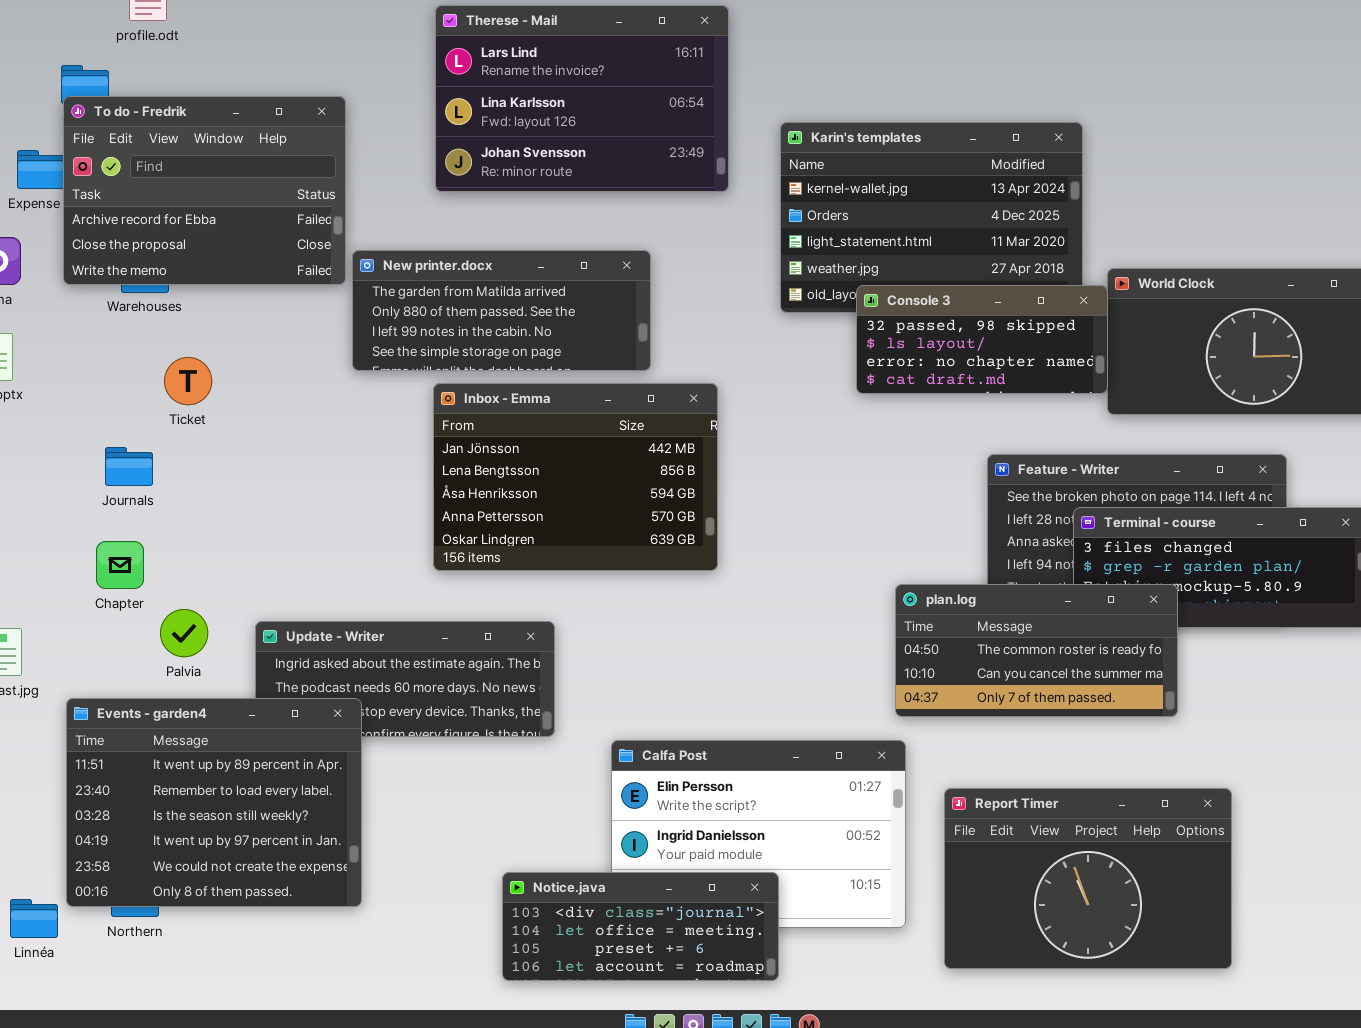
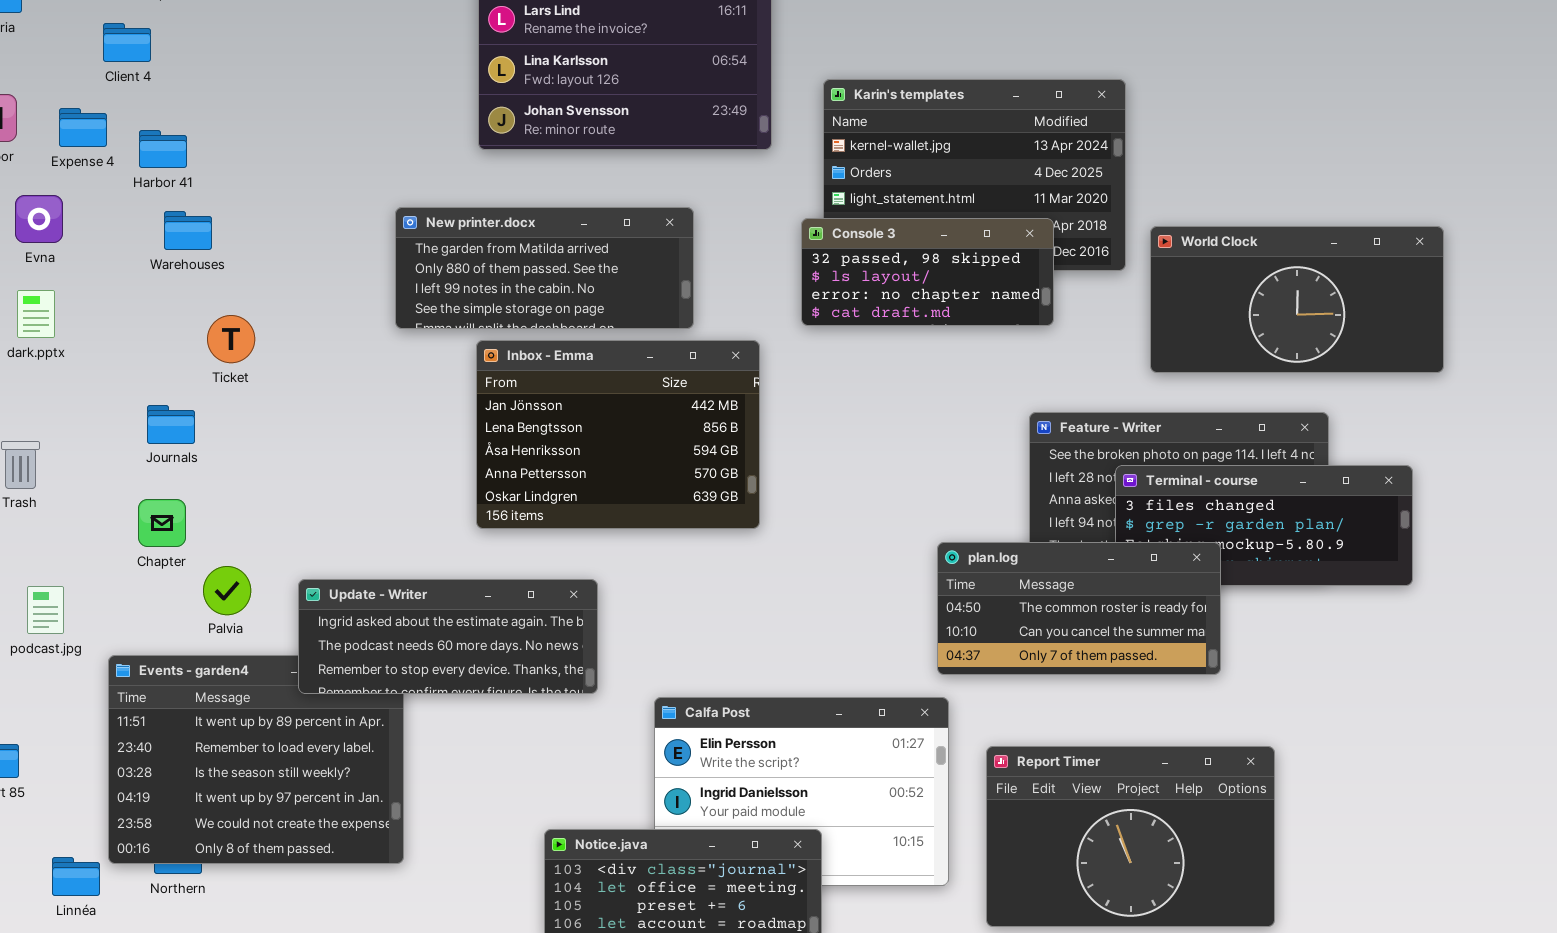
To do - Fredrik: [63,96,346,285] -> none, closed
Console 3: [856,285,1108,394] -> [801,218,1054,326], moved
Update - Writer: [255,621,555,737] -> [298,579,598,694], raised

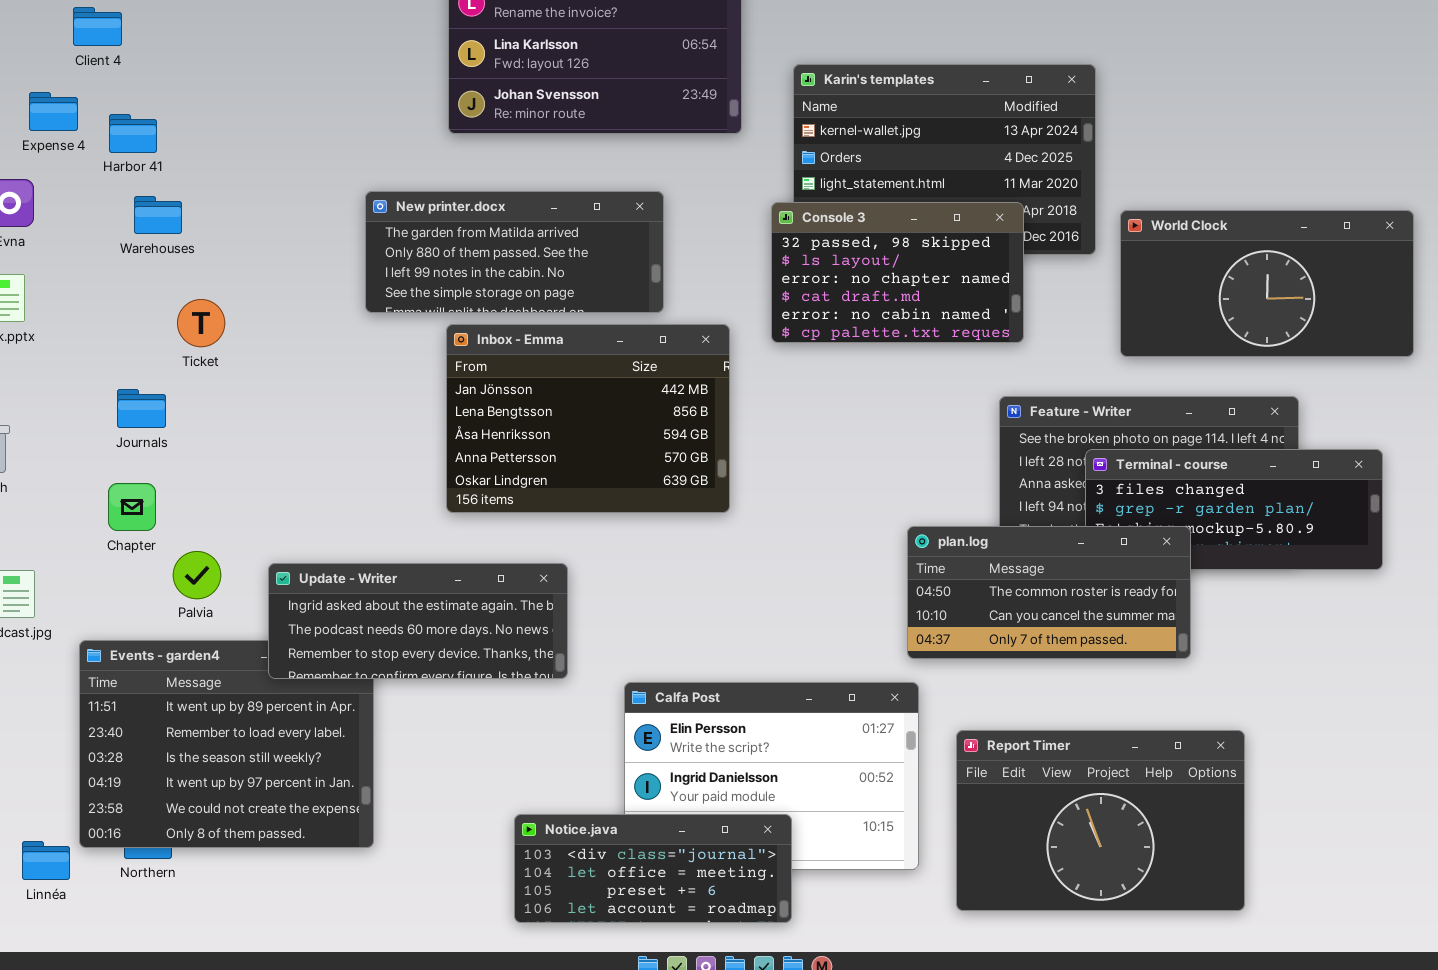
Console 3: [801,218,1054,326] -> [771,202,1024,343], resized

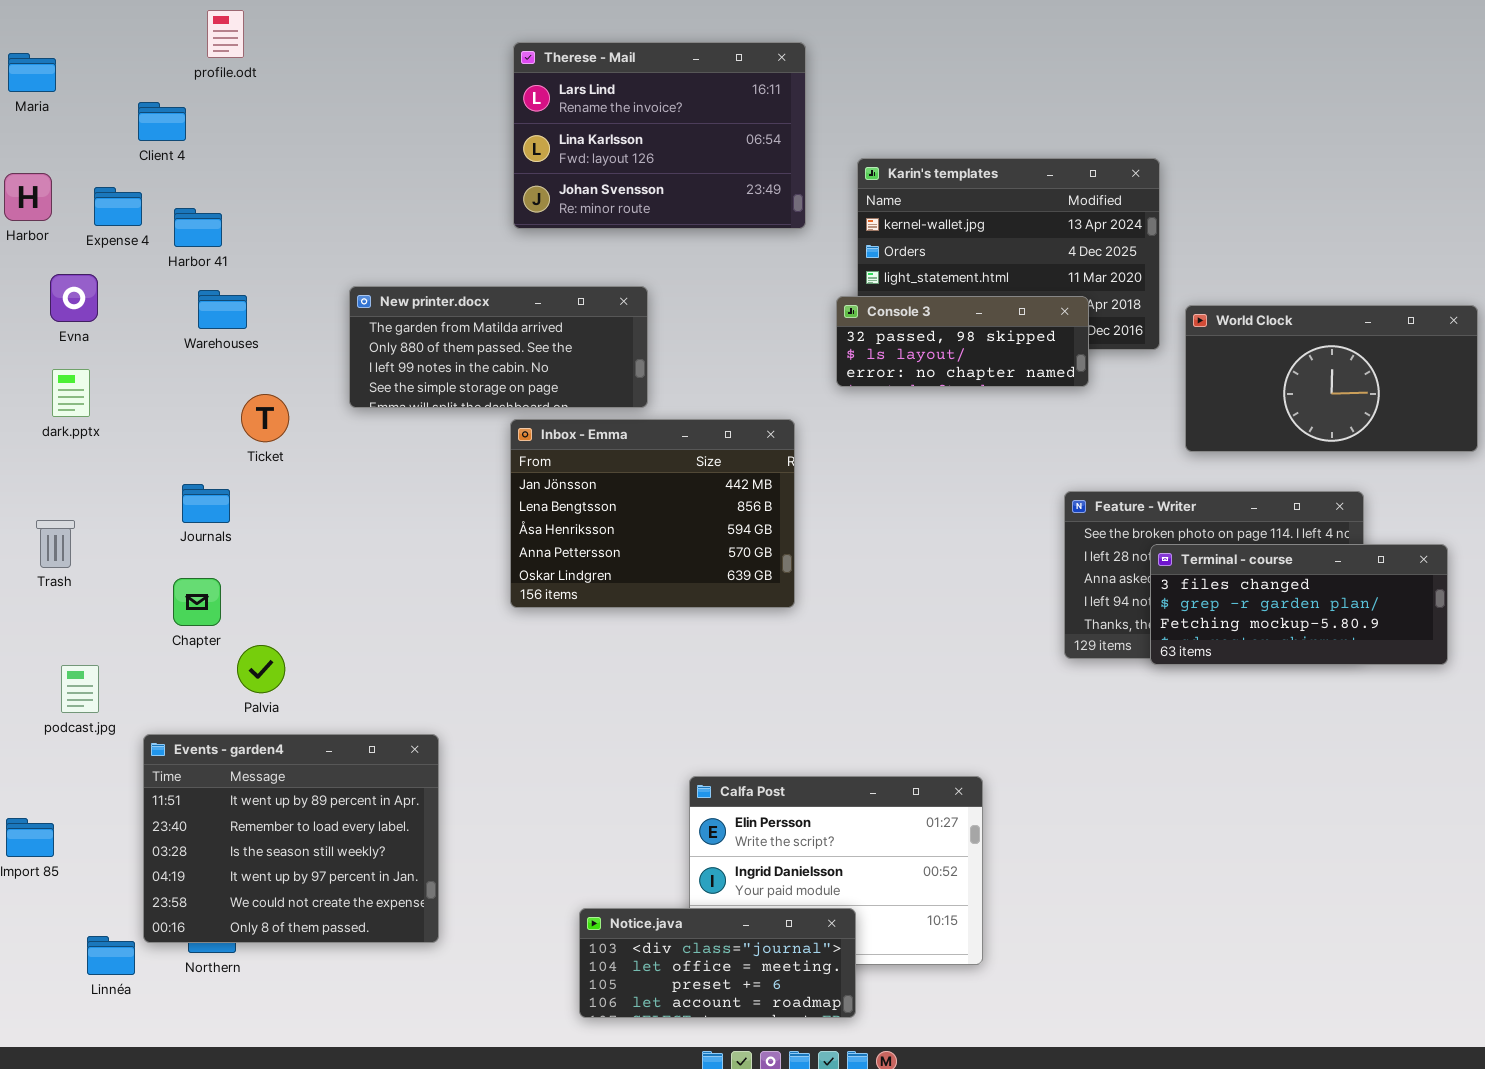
New printer.docx: [365,191,664,313] -> [349,286,648,408], moved
Console 3: [771,202,1024,343] -> [836,296,1089,387], resized
plan.log: [907,526,1191,659] -> none, closed
Update - Writer: [268,563,568,679] -> none, closed
Report Timer: [956,730,1245,911] -> none, closed

